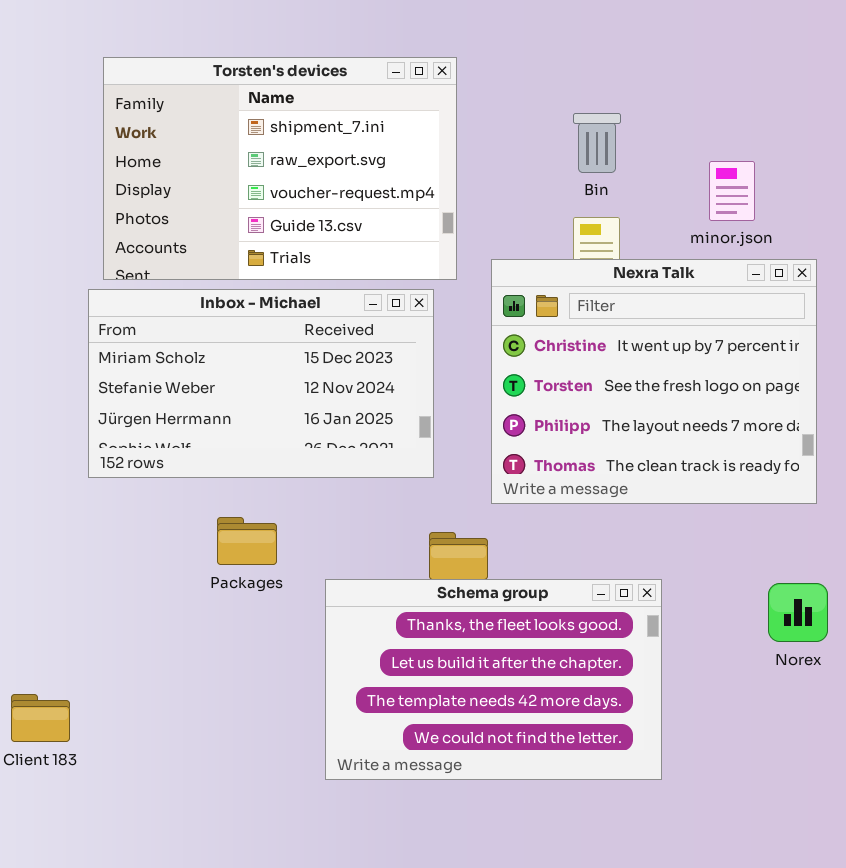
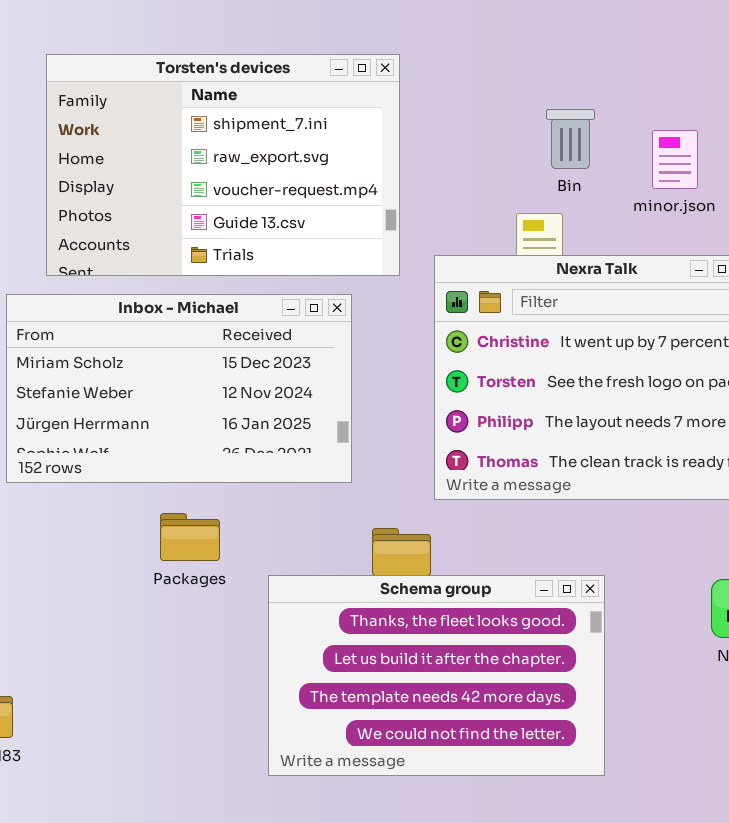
Bin: [573,113,621,173] -> [546,109,595,169], moved
minor.json: [709,161,755,221] -> [652,130,698,189], moved
Inbox - Michael: [88,289,434,478] -> [6,294,352,483], moved

